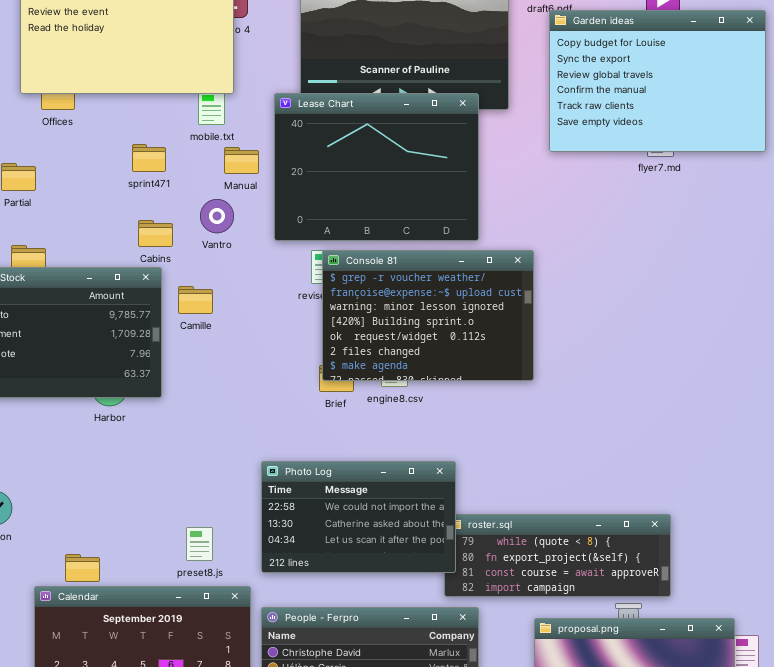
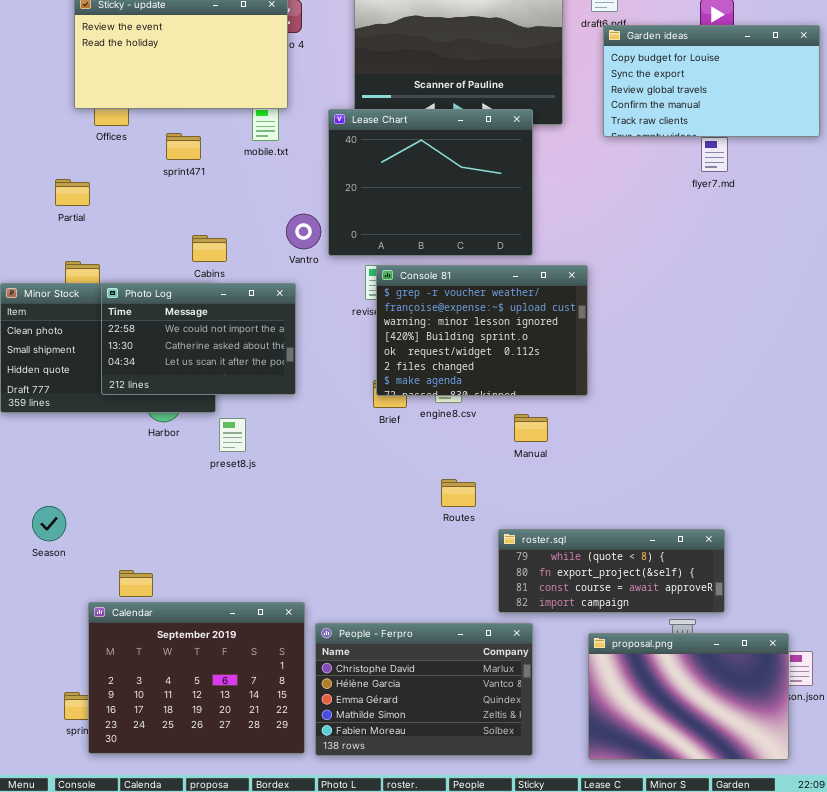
Garden ideas: [549,10,766,152] -> [603,25,820,137], resized
sprint471: [132,144,166,172] -> [166,133,201,160], moved
Manual: [224,147,259,174] -> [514,414,548,442], moved
Vantro: [200,199,234,233] -> [286,214,321,249], moved
Photo Log: [261,461,456,573] -> [101,283,296,395], moved
preset8.js: [186,527,213,561] -> [219,418,246,452], moved

